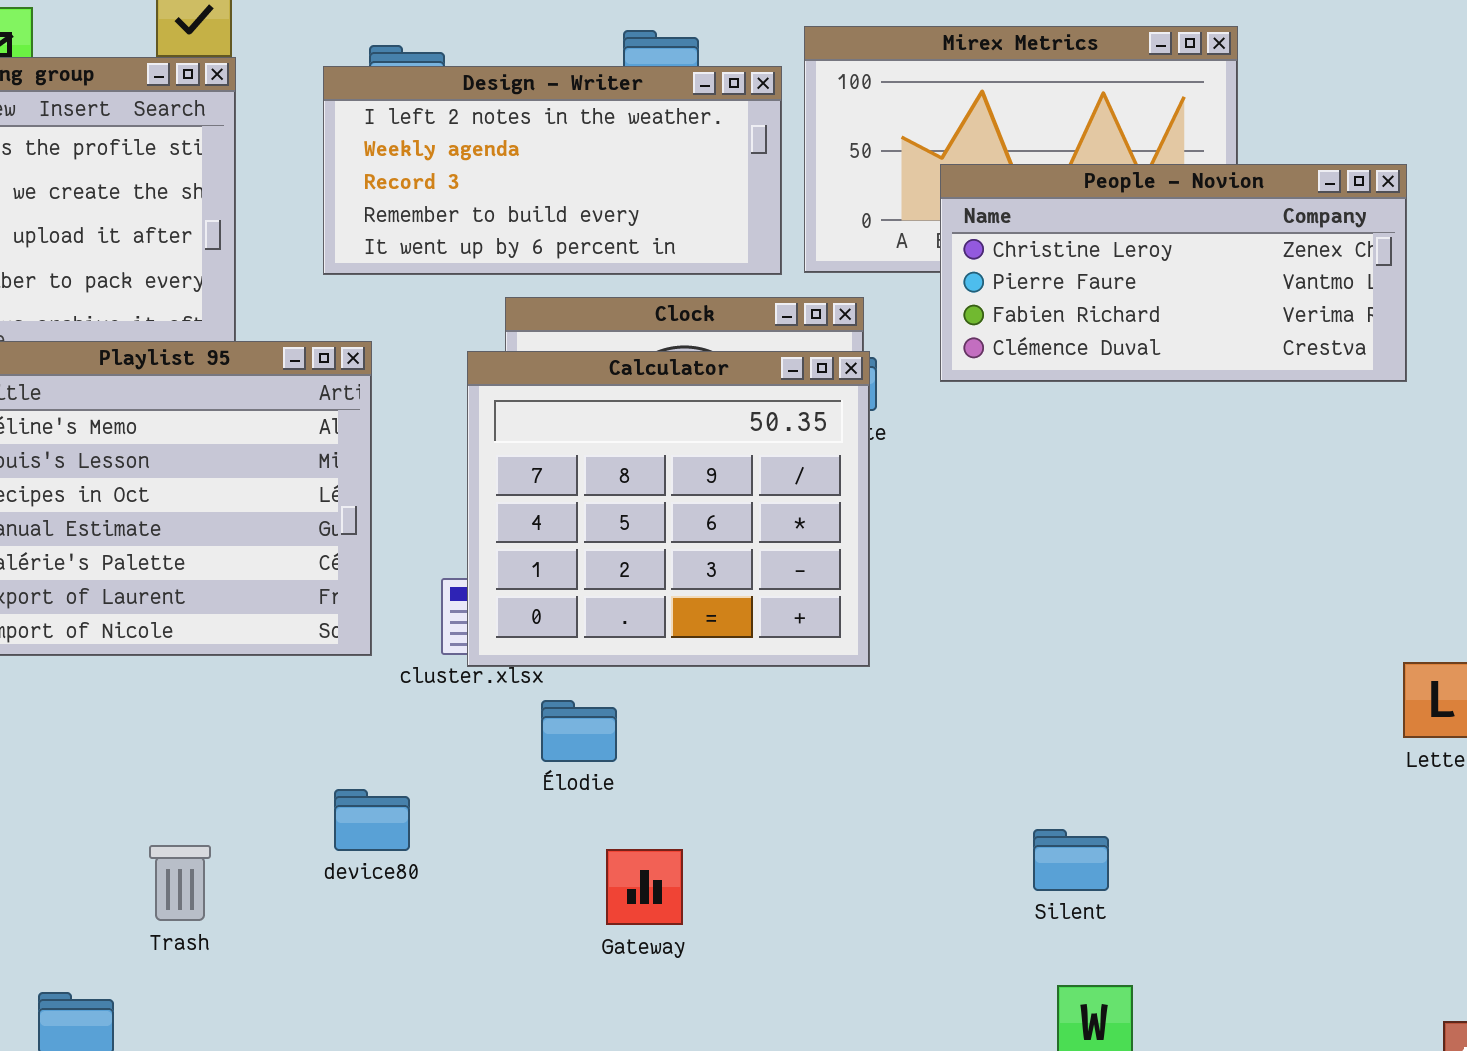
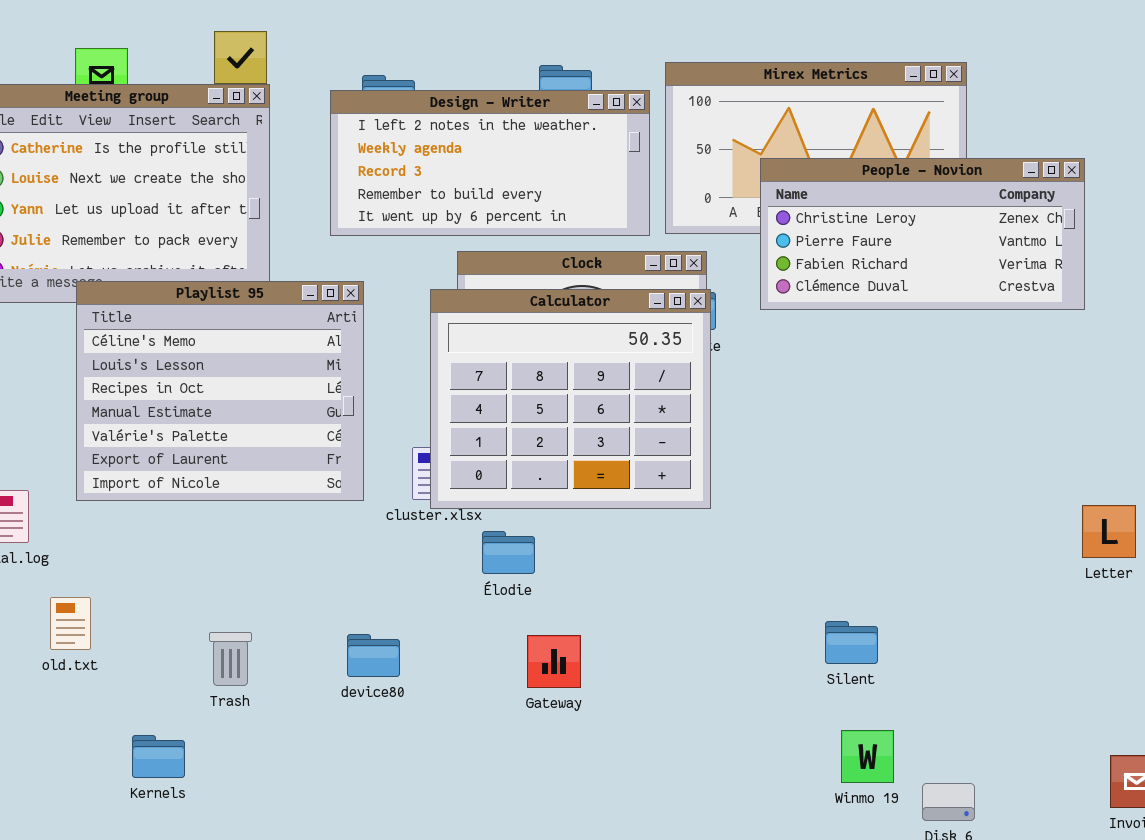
device80: [334,789,410,851] -> [347,634,400,677], moved

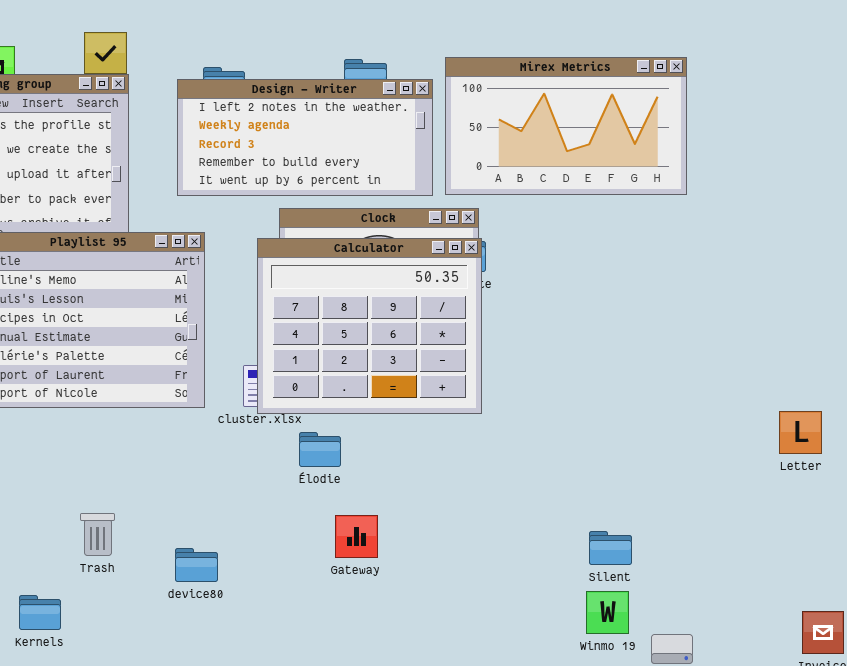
People - Novion: [760,158,1085,310] -> none, closed
Silent: [825,621,878,664] -> [589,531,632,565], moved
device80: [347,634,400,677] -> [175,548,218,582], moved

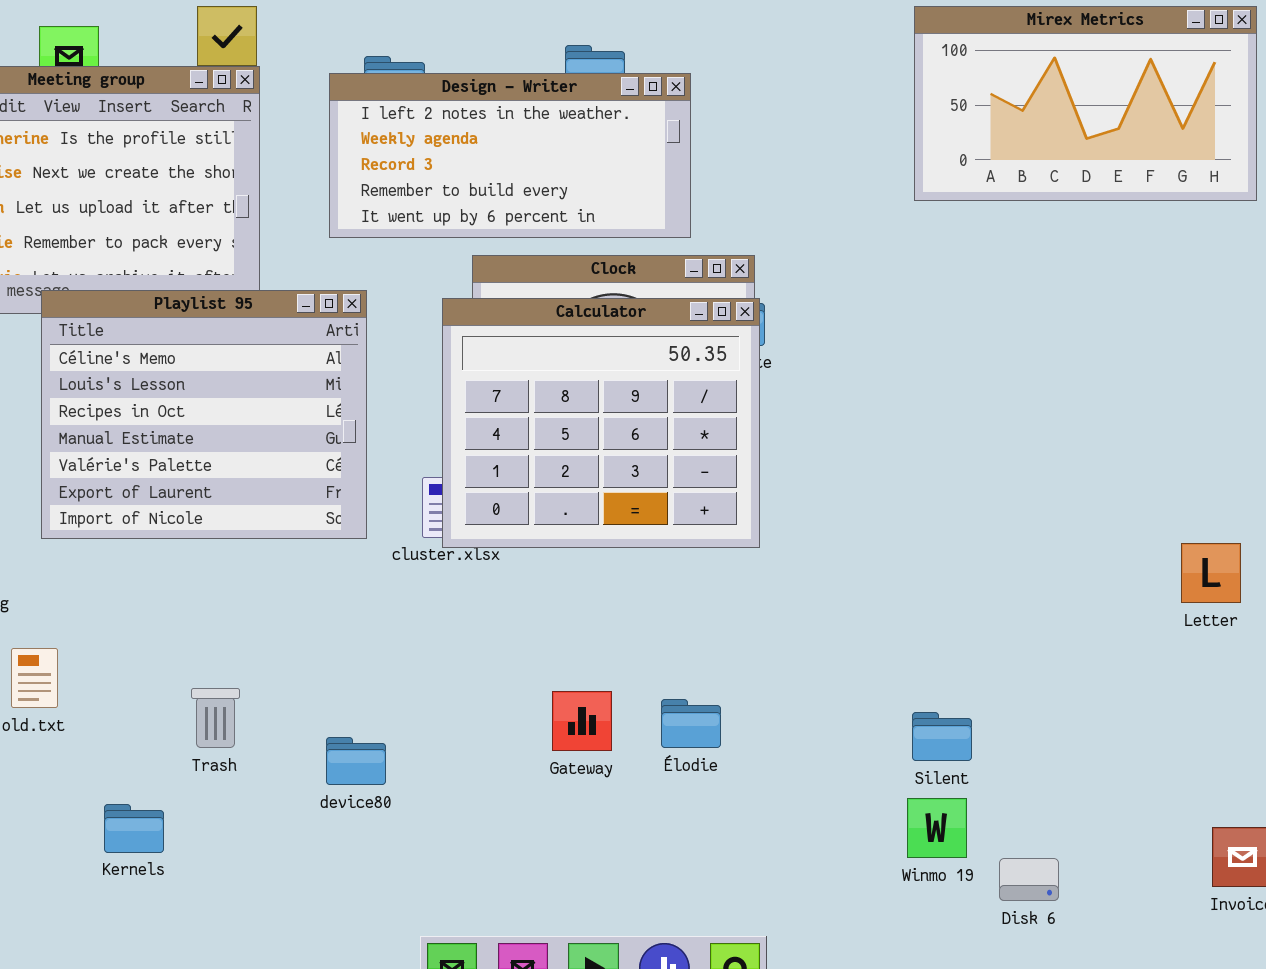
Mirex Metrics: [445,57,687,195] -> [914,6,1257,201], moved
Élodie: [299,432,341,467] -> [661,699,721,748], moved

